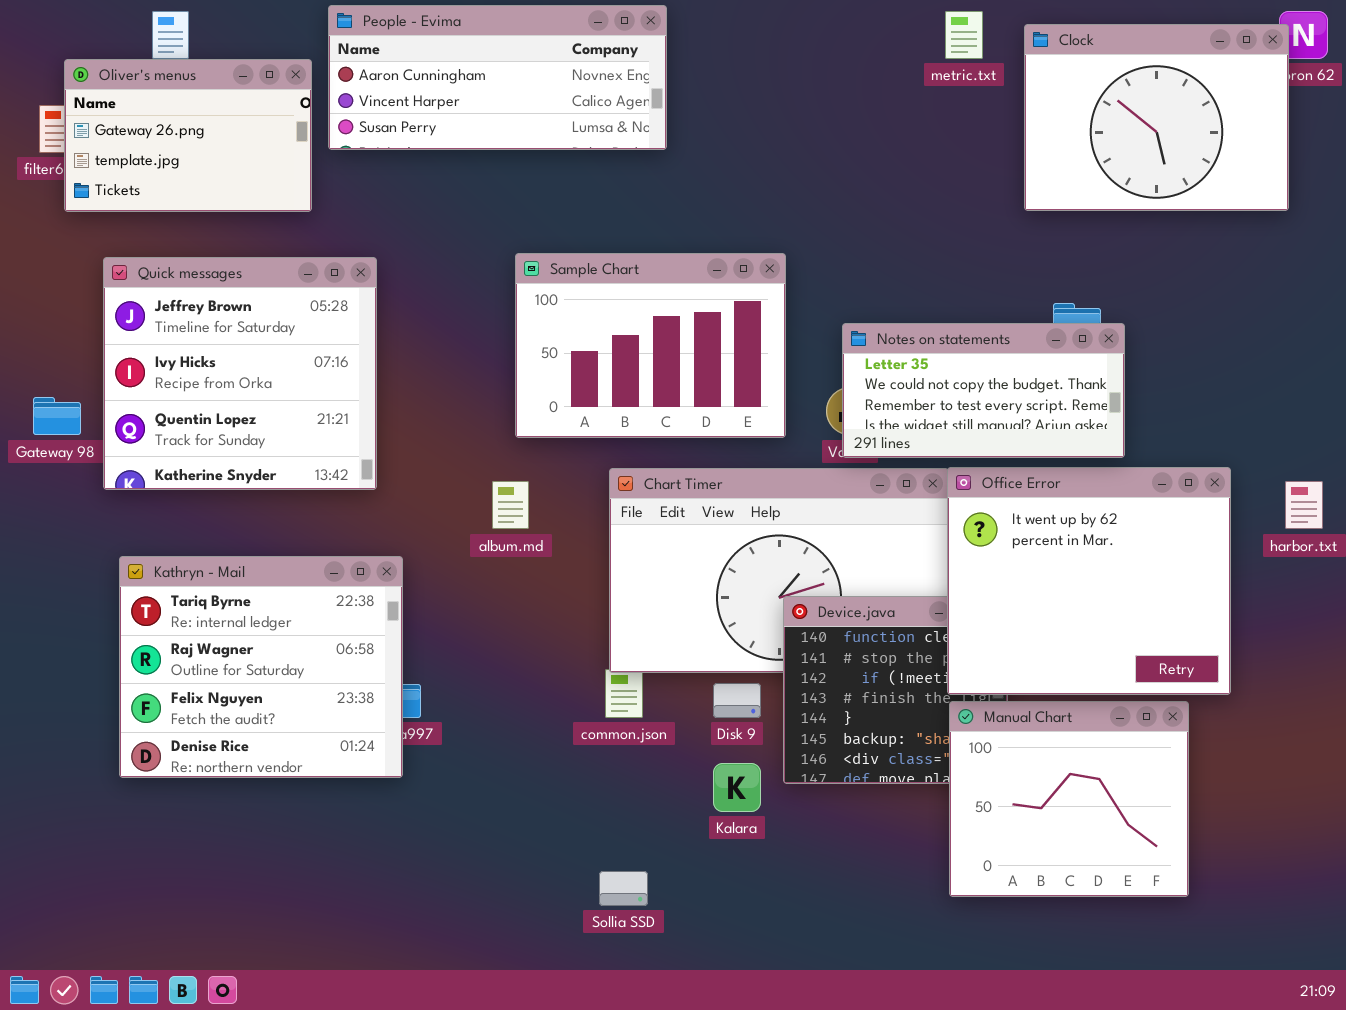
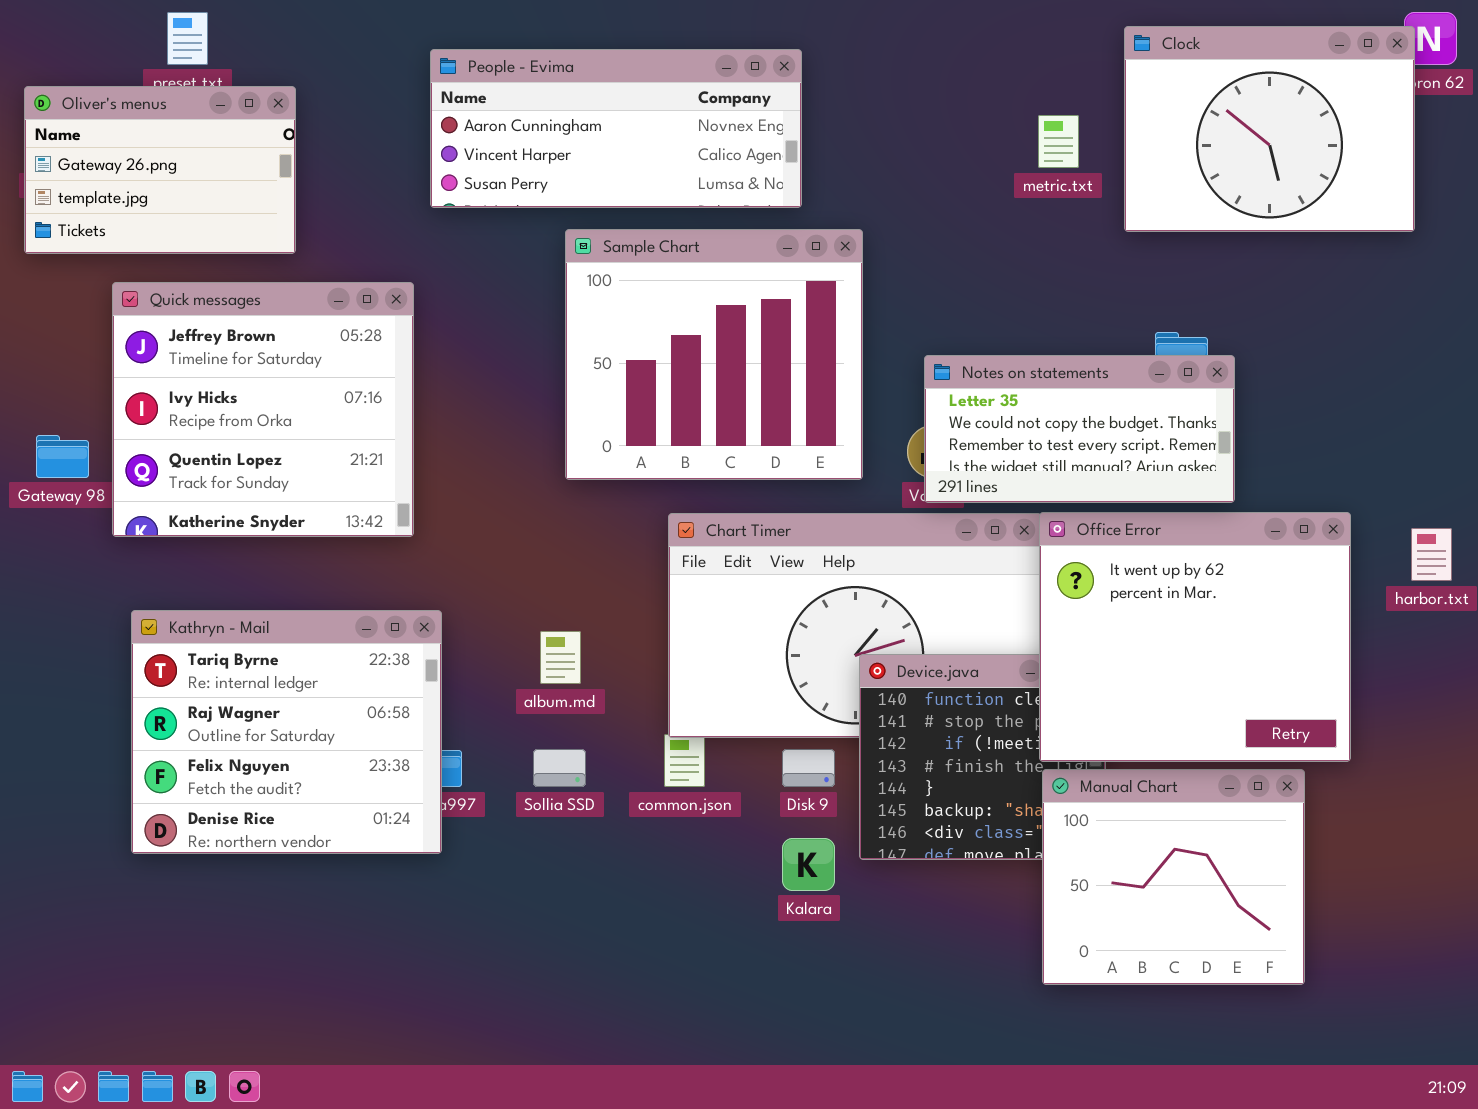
People - Evima: [328,5,667,150] -> [430,49,802,208], moved
metric.txt: [945,11,983,59] -> [1038,115,1079,168], moved
Oliver's menus: [64,59,312,212] -> [24,86,296,254], moved
Sample Chart: [515,253,786,438] -> [565,229,863,480], resized
album.md: [492,481,529,529] -> [540,631,581,684], moved
Sollia SSD: [599,871,648,906] -> [533,749,586,787], moved

